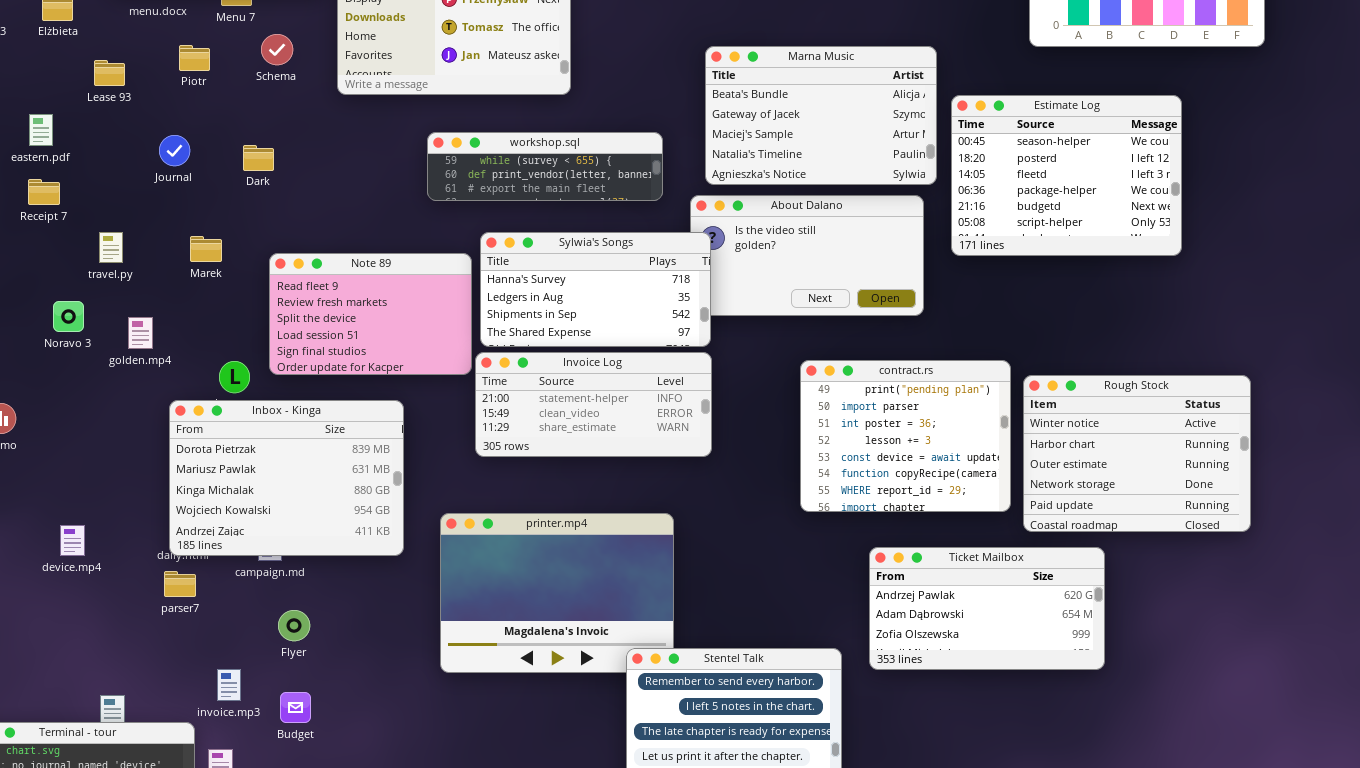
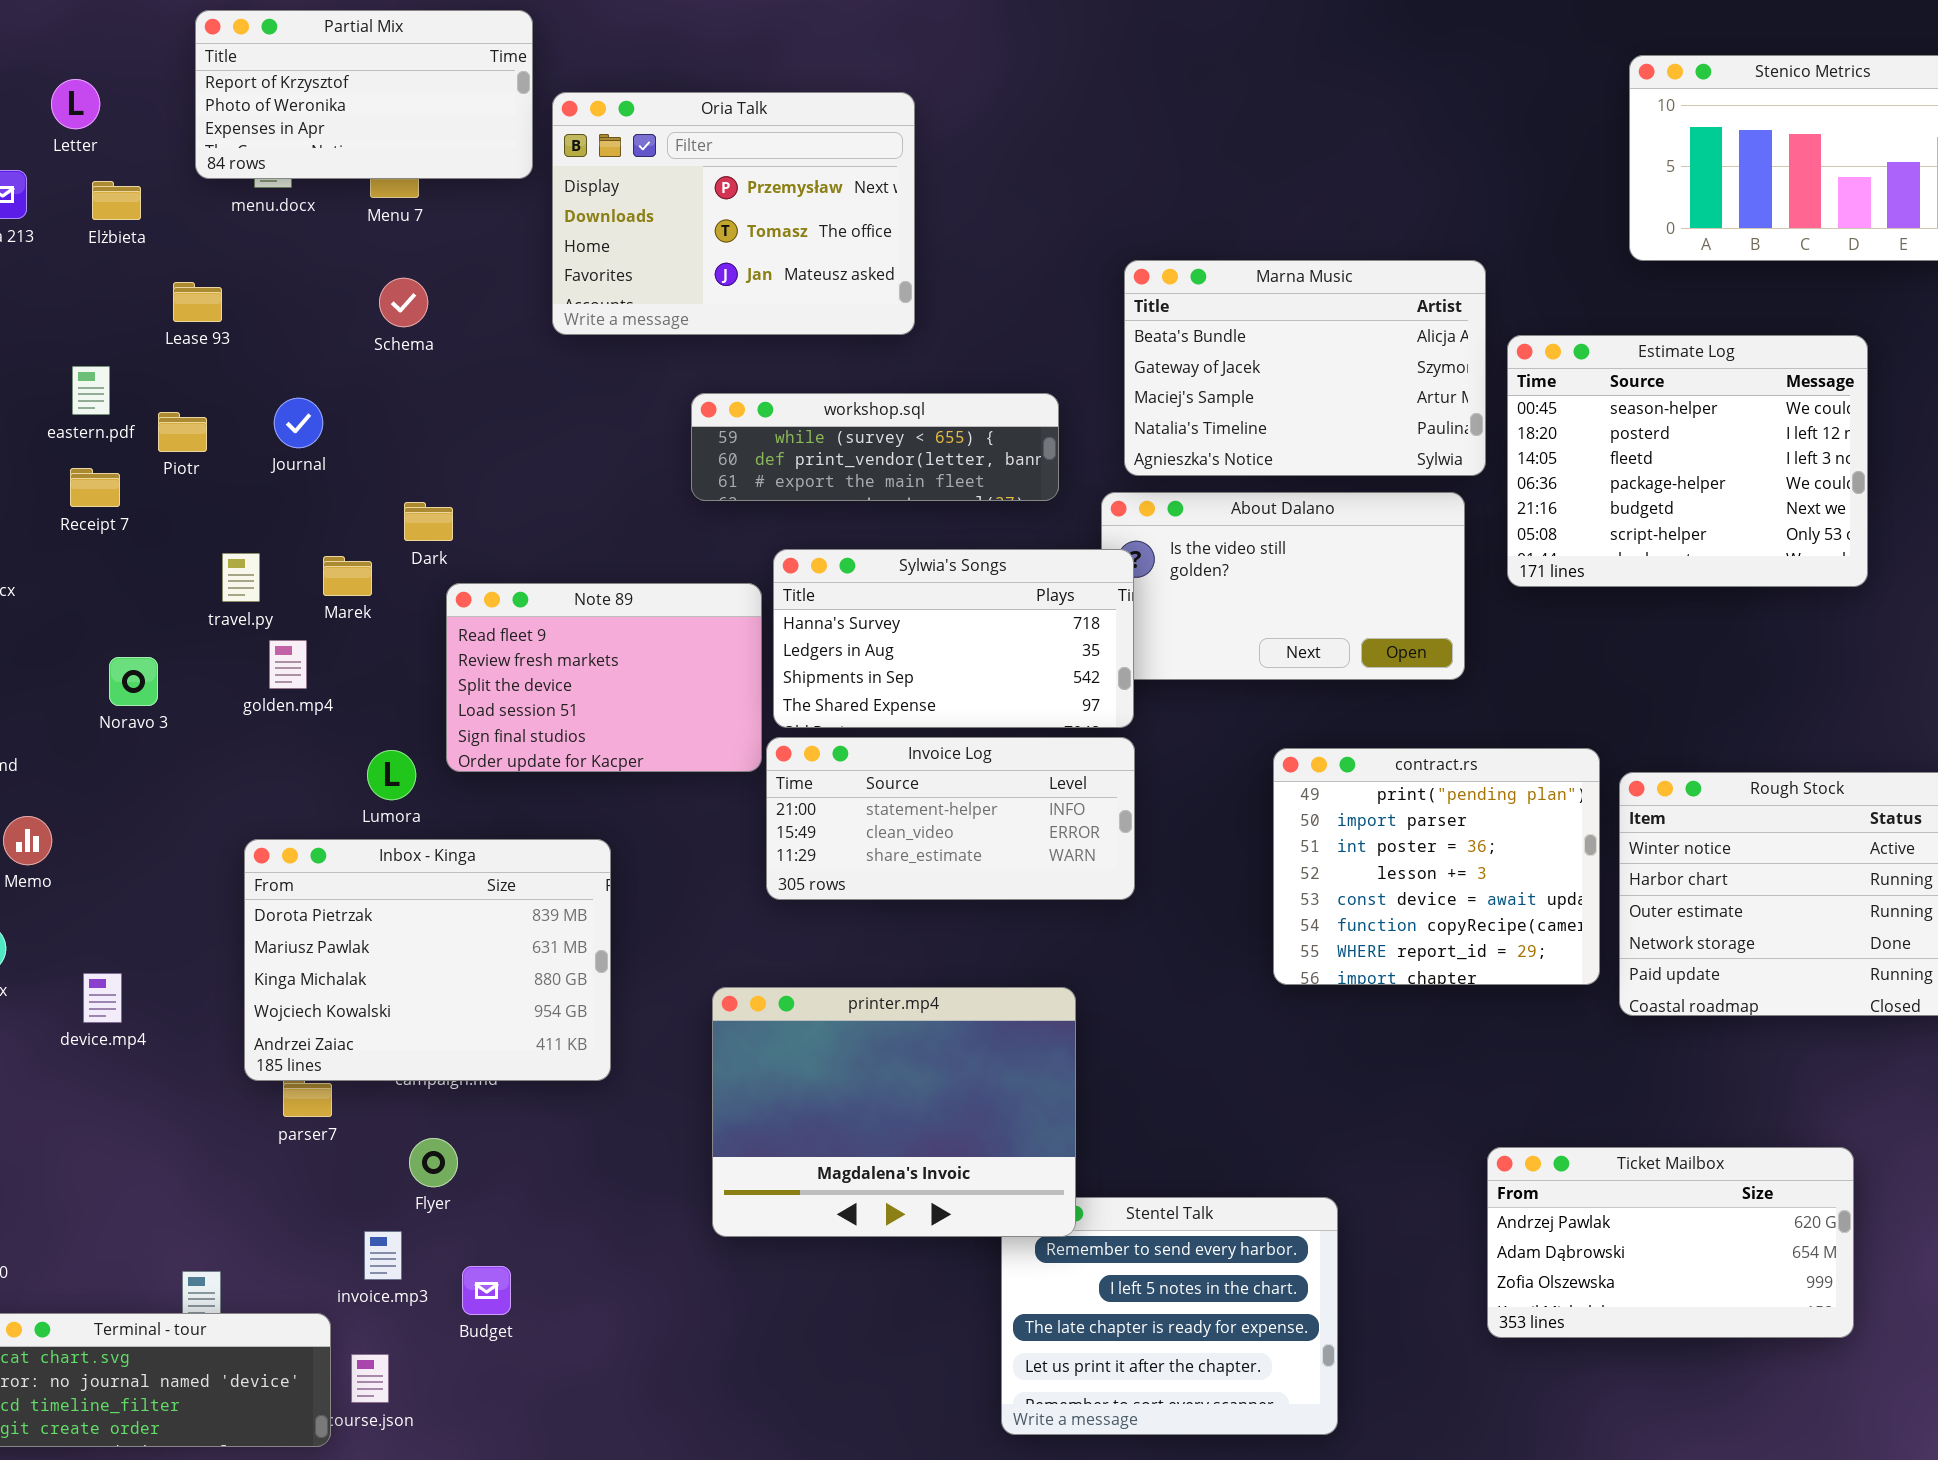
Schema: [261,34,293,65] -> [379,278,428,327], moved
Piotr: [179,45,210,71] -> [158,412,207,452], moved
Dark: [243,145,274,171] -> [404,502,453,541], moved
travel.py: [99,232,123,263] -> [222,553,260,602], moved
golden.mp4: [128,317,153,349] -> [269,640,307,689], moved
Inbox - Kinga: [169,400,404,556] -> [244,839,611,1081], moved
printer.mp4: [440,513,674,673] -> [712,987,1076,1237], raised
device.mp4: [60,525,85,556] -> [83,973,122,1023], moved
Ticket Mailbox: [869,547,1105,670] -> [1487,1147,1854,1338], moved
Flyer: [278,610,310,641] -> [409,1138,458,1187], moved

